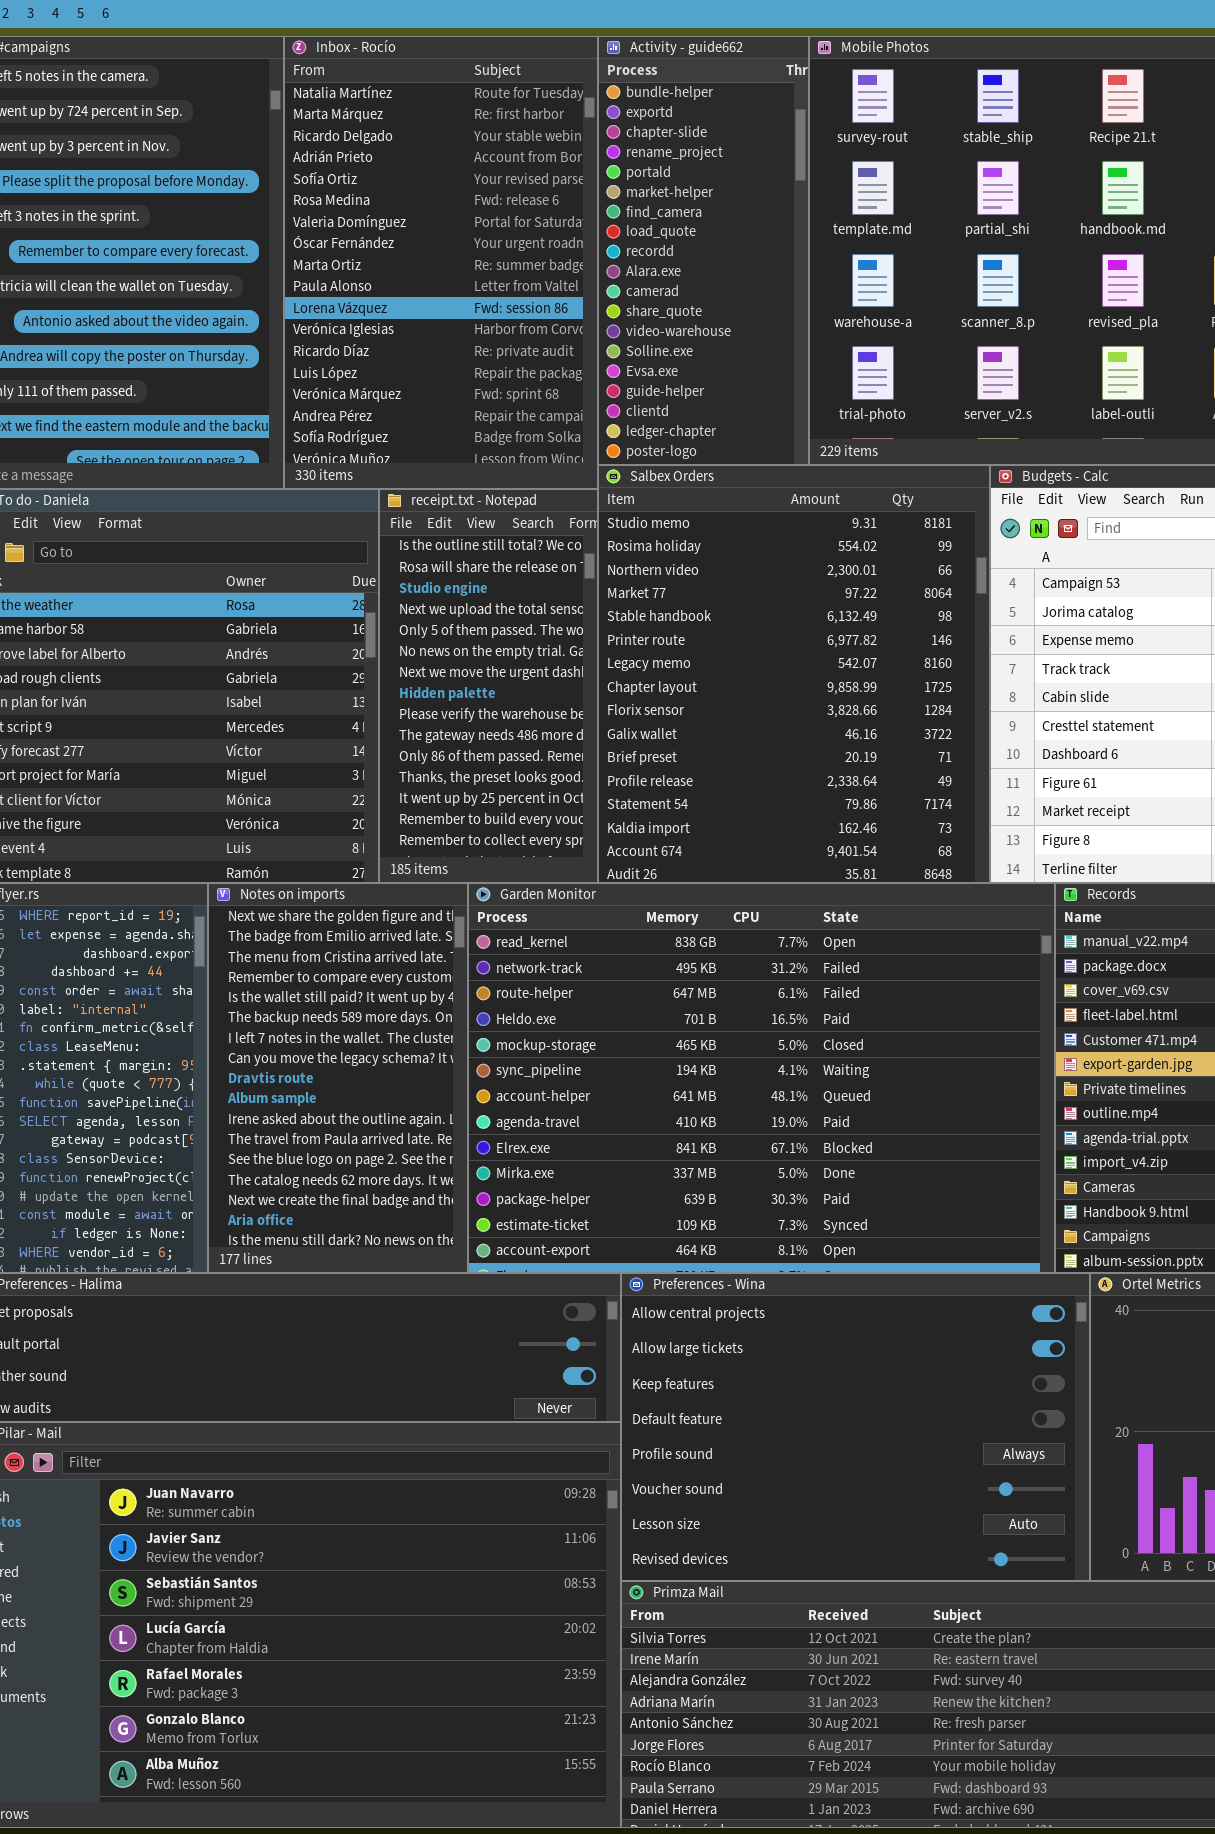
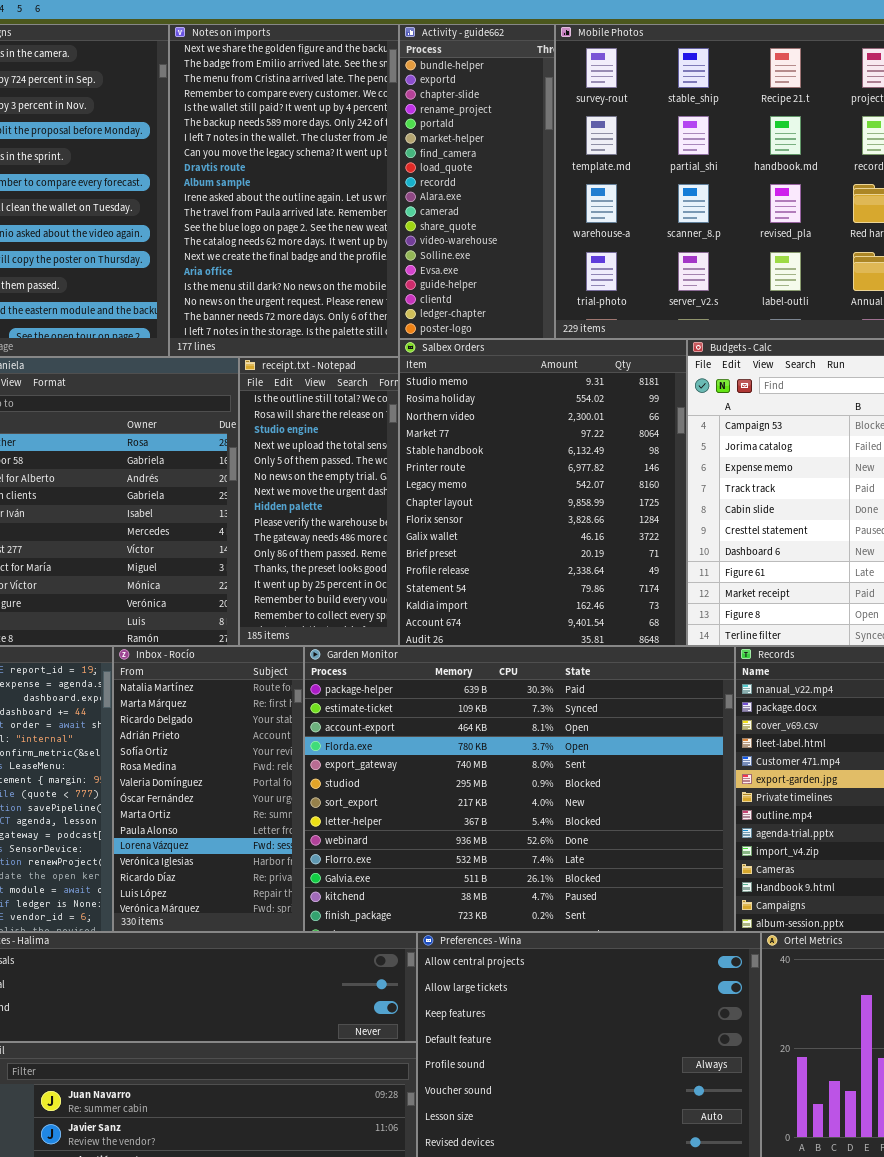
Inbox - Rocío: [284,36,598,489] -> [113,646,304,932], moved, resized
Notes on imports: [208,883,468,1273] -> [169,24,399,357], moved, resized
Garden Monitor: [468,883,1055,1273] -> [304,646,735,932], scrolled down 10 rows

